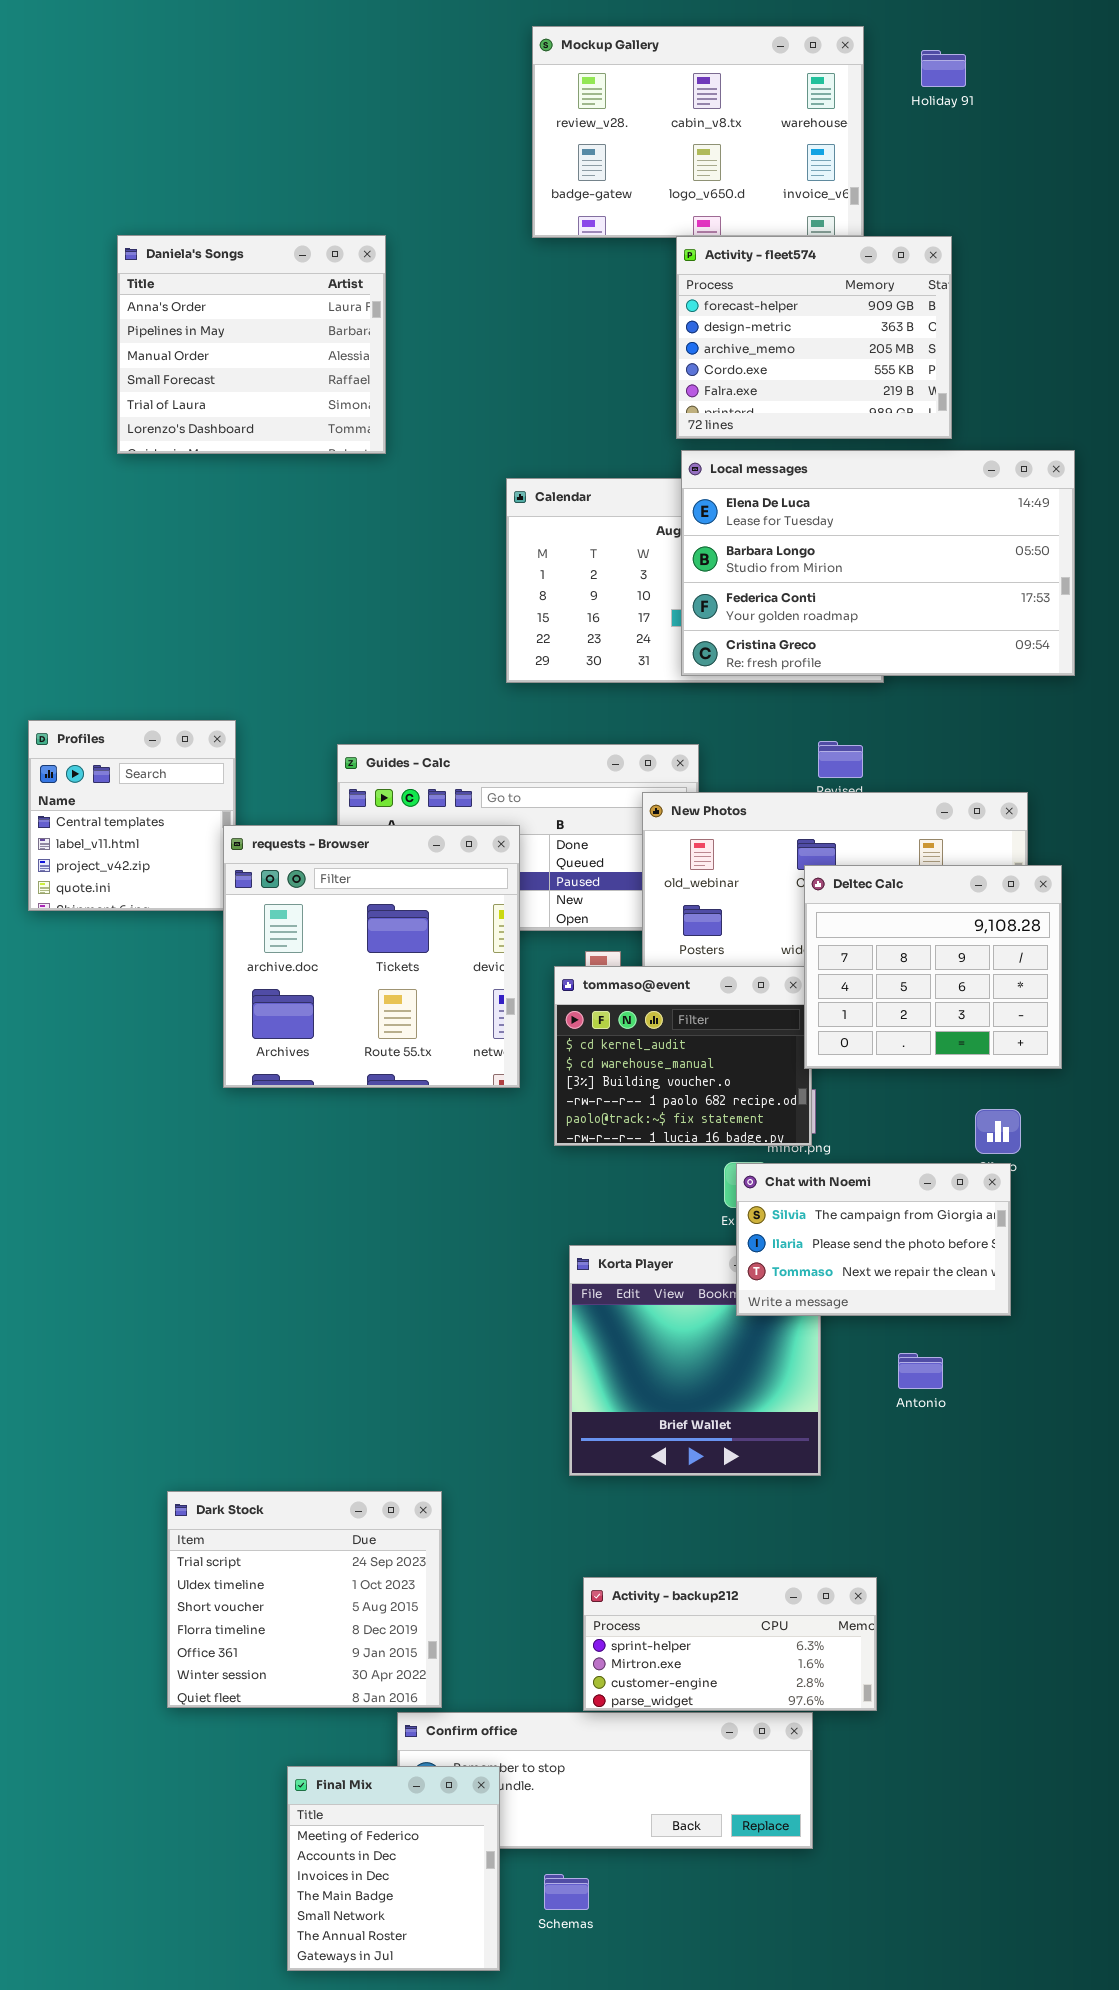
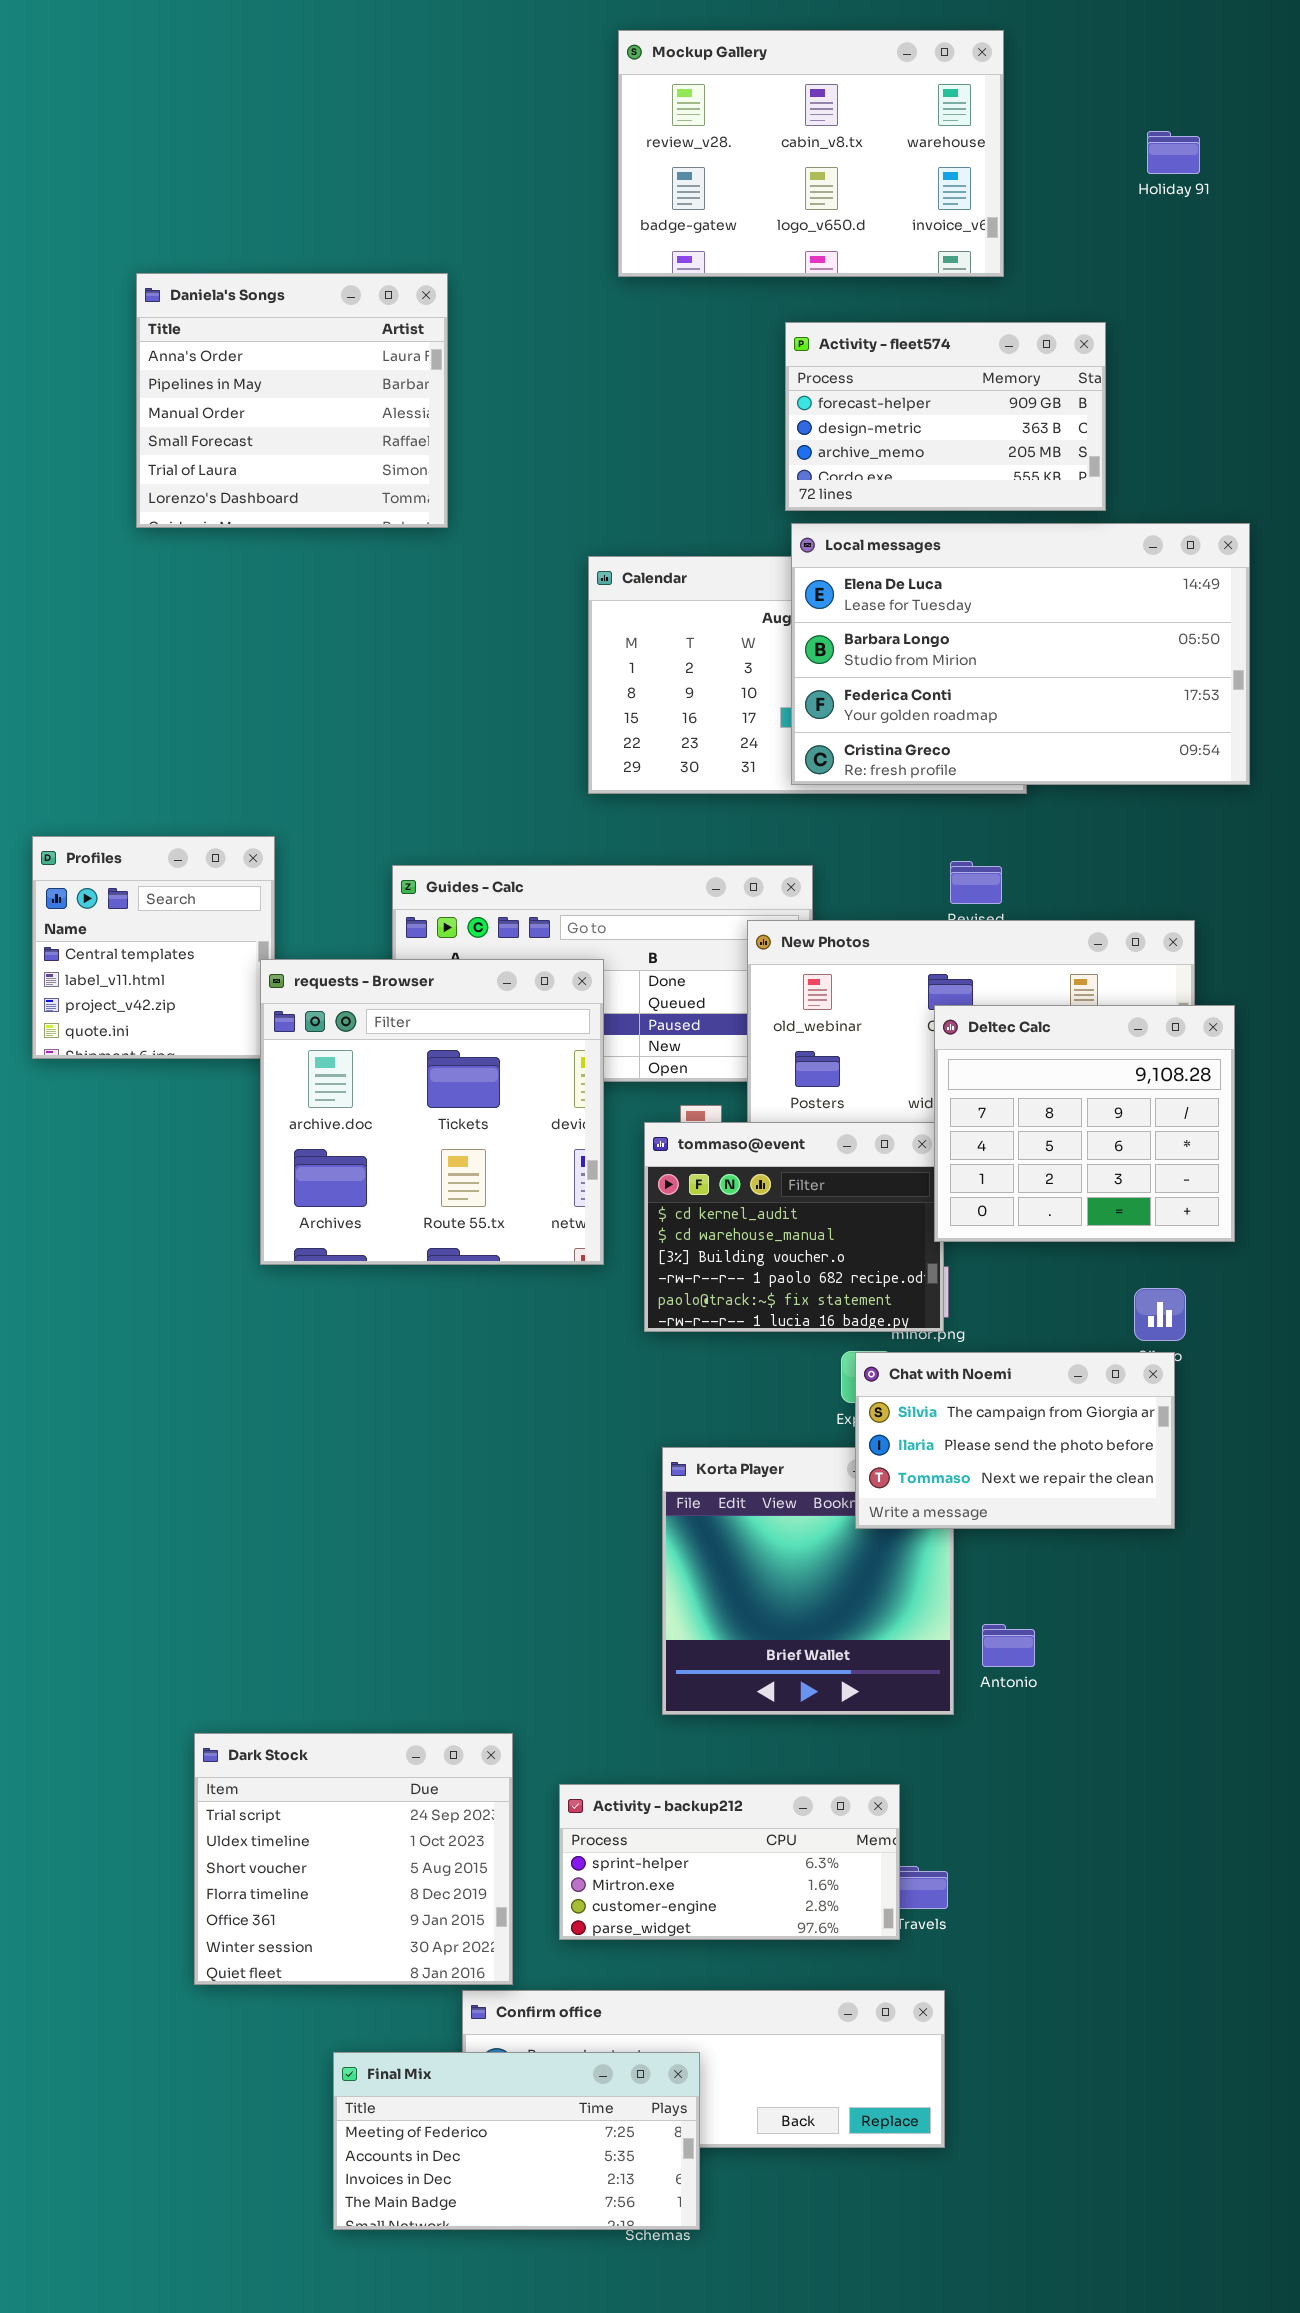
Holiday 91: [921,50,966,87] -> [1147,131,1200,174], moved
Activity - fleet574: [676,236,952,439] -> [785,322,1106,511], resized
Antonio: [898,1353,943,1389] -> [982,1624,1035,1667], moved
Activity - backup212: [583,1577,877,1711] -> [559,1784,900,1940], moved
Final Mix: [287,1766,500,1971] -> [333,2052,700,2230], resized

